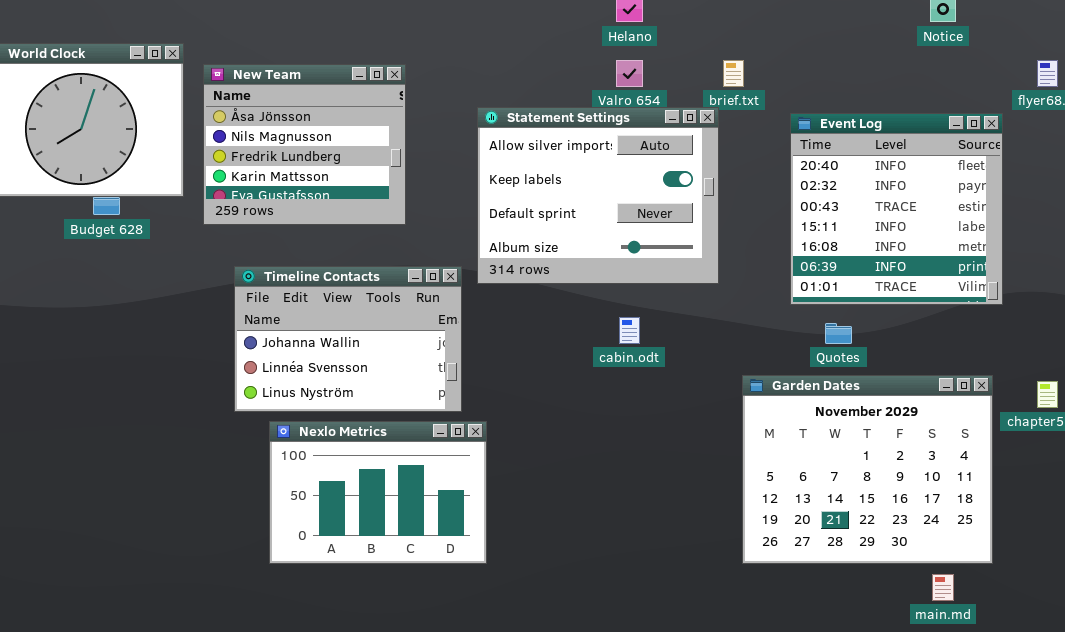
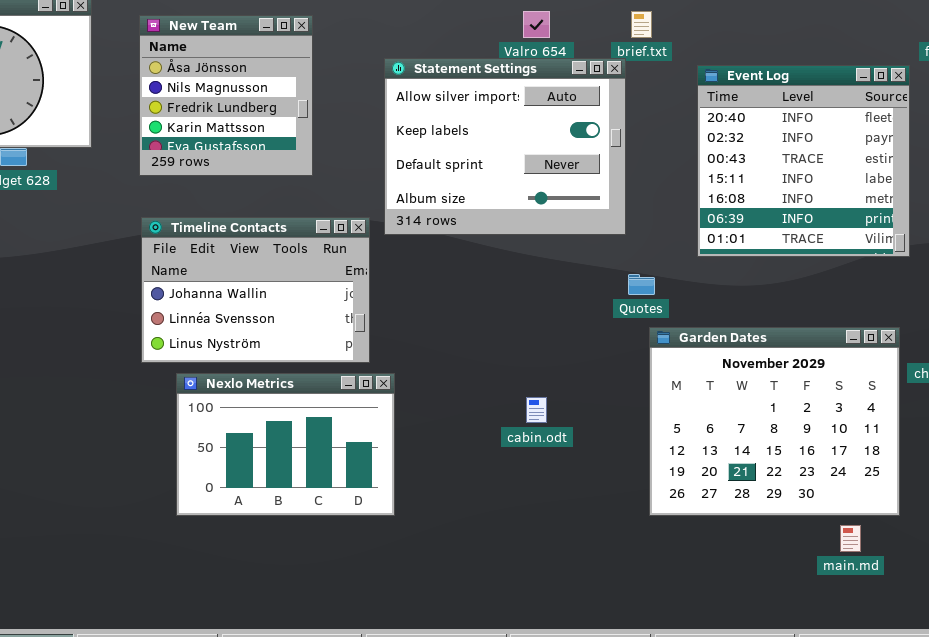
New Team: [203,64,406,225] -> [139,15,313,176], resized
cabin.odt: [619,317,640,344] -> [526,397,547,423], moved
Quotes: [825,323,852,344] -> [628,274,655,295], moved

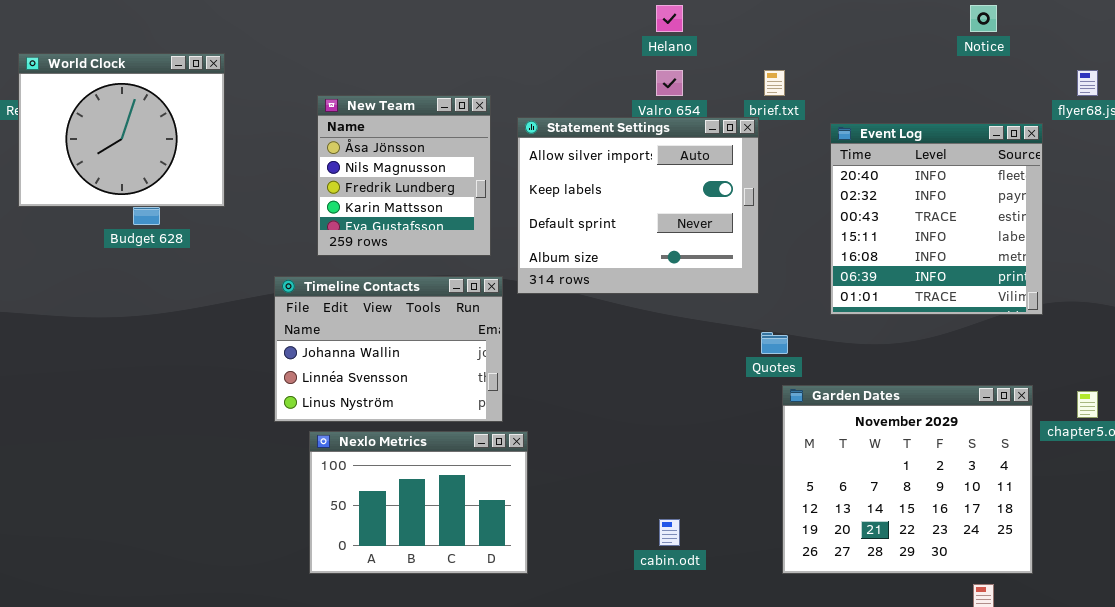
New Team: [139,15,313,176] -> [317,95,491,256], moved
cabin.odt: [526,397,547,423] -> [659,519,680,546], moved

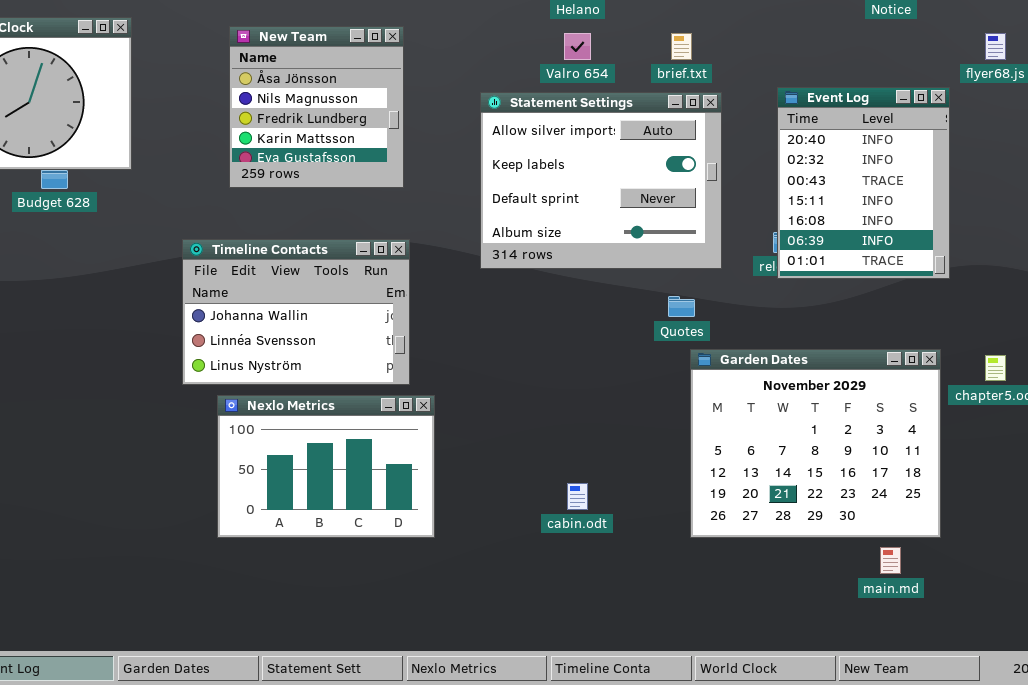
New Team: [317,95,491,256] -> [229,26,404,188], moved
Statement Settings: [517,117,759,294] -> [480,92,722,269], moved
Event Log: [830,123,1043,315] -> [777,87,950,279], resized

